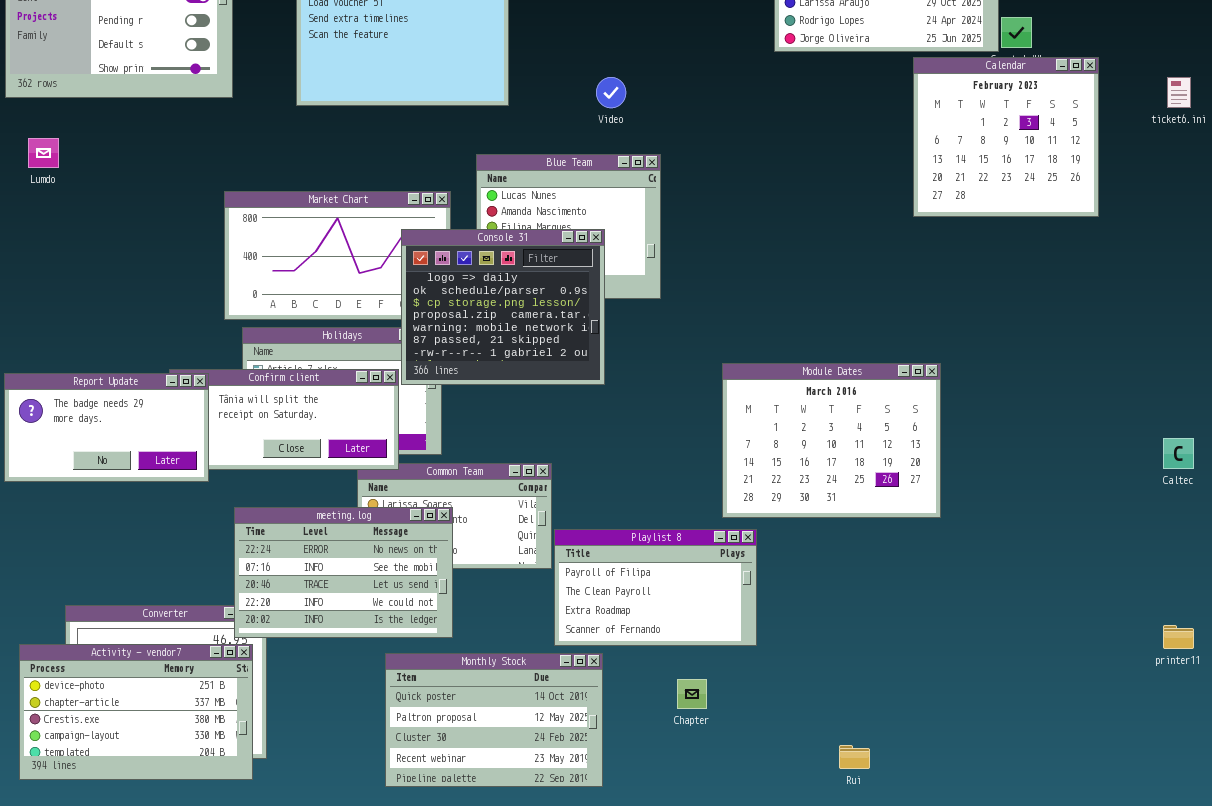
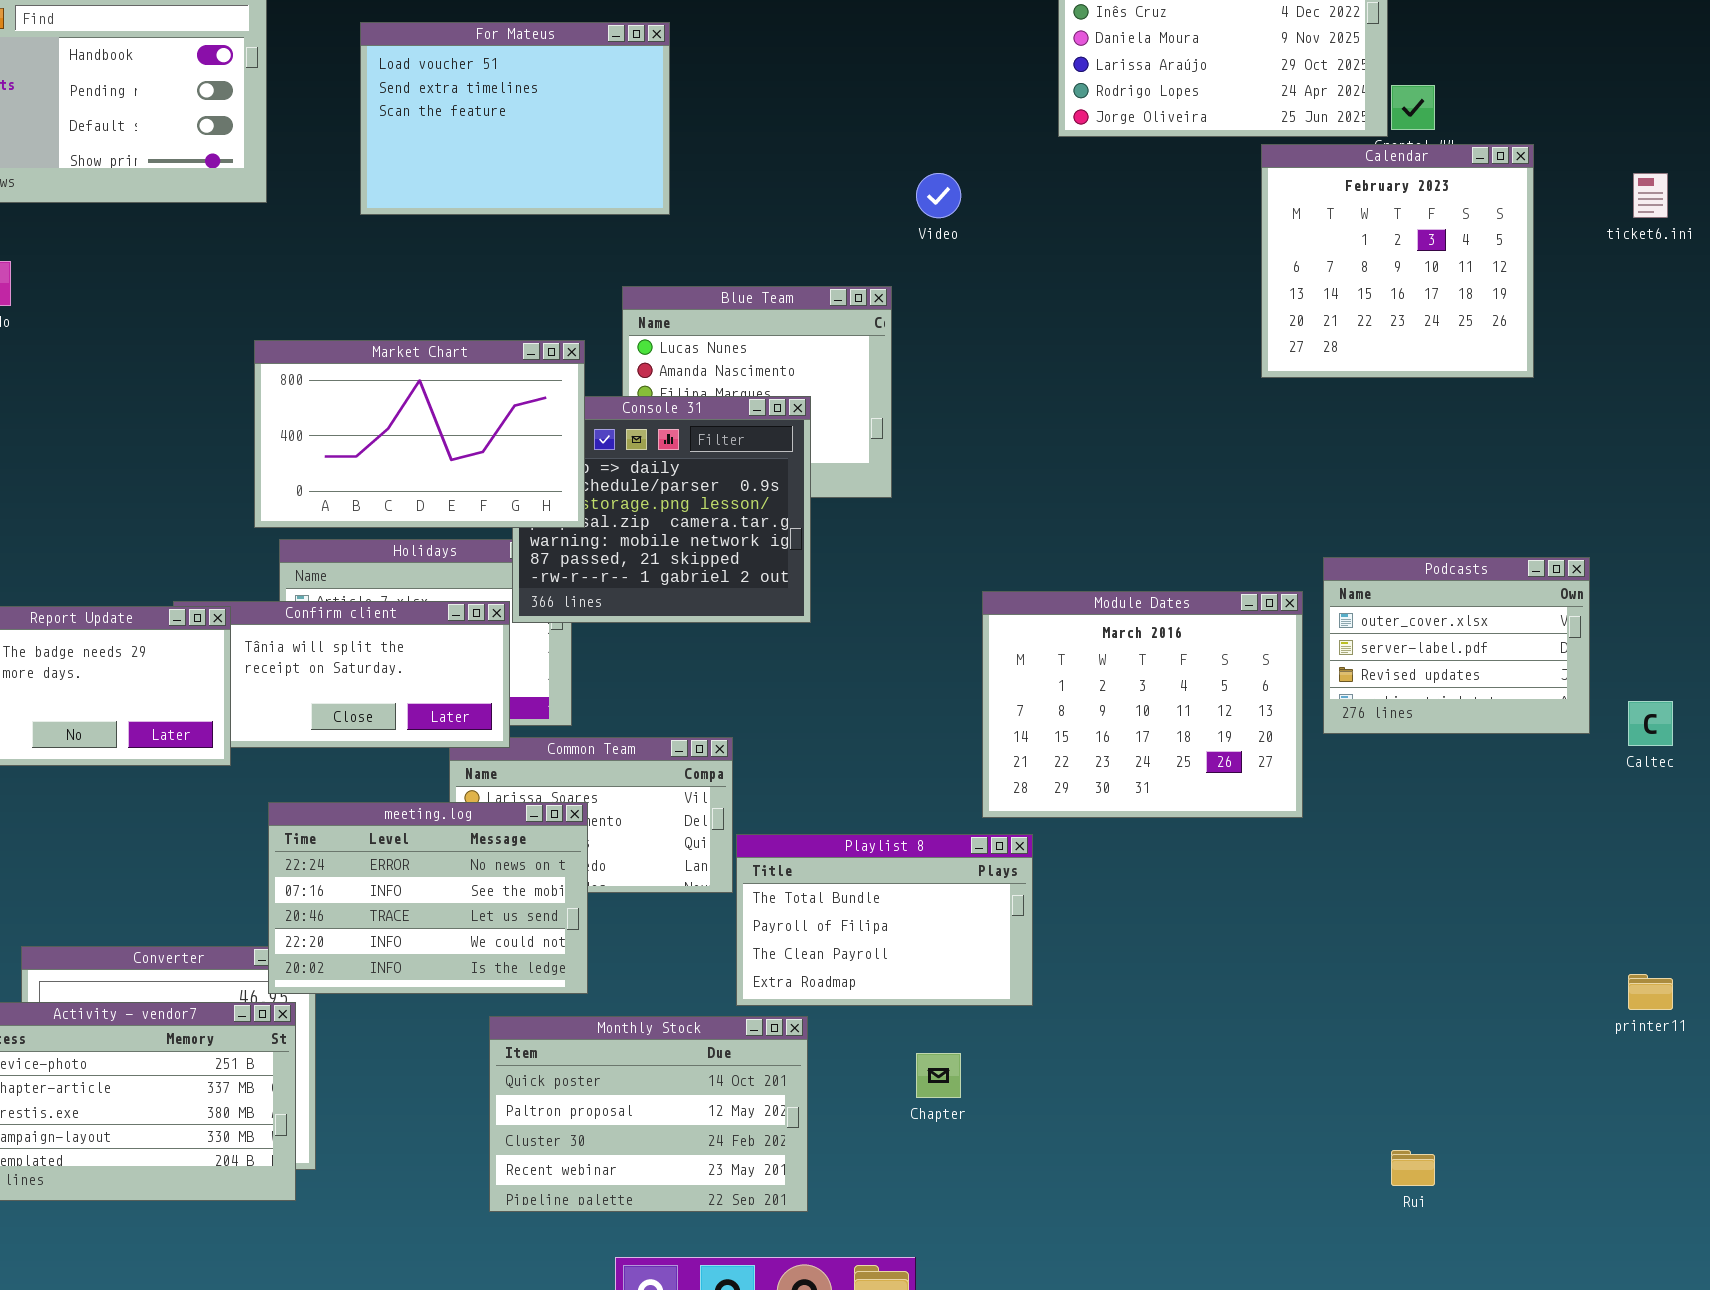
Video: [596,77,626,108] -> [916,173,961,218], moved
Market Chart: [224,191,451,320] -> [254,340,585,528], raised
Podcasts: none -> [1323,557,1590,734], opened
Playlist 8: [554,529,757,646] -> [736,834,1033,1006], scrolled up 1 row
Rui: [839,745,870,769] -> [1391,1150,1435,1186], moved

